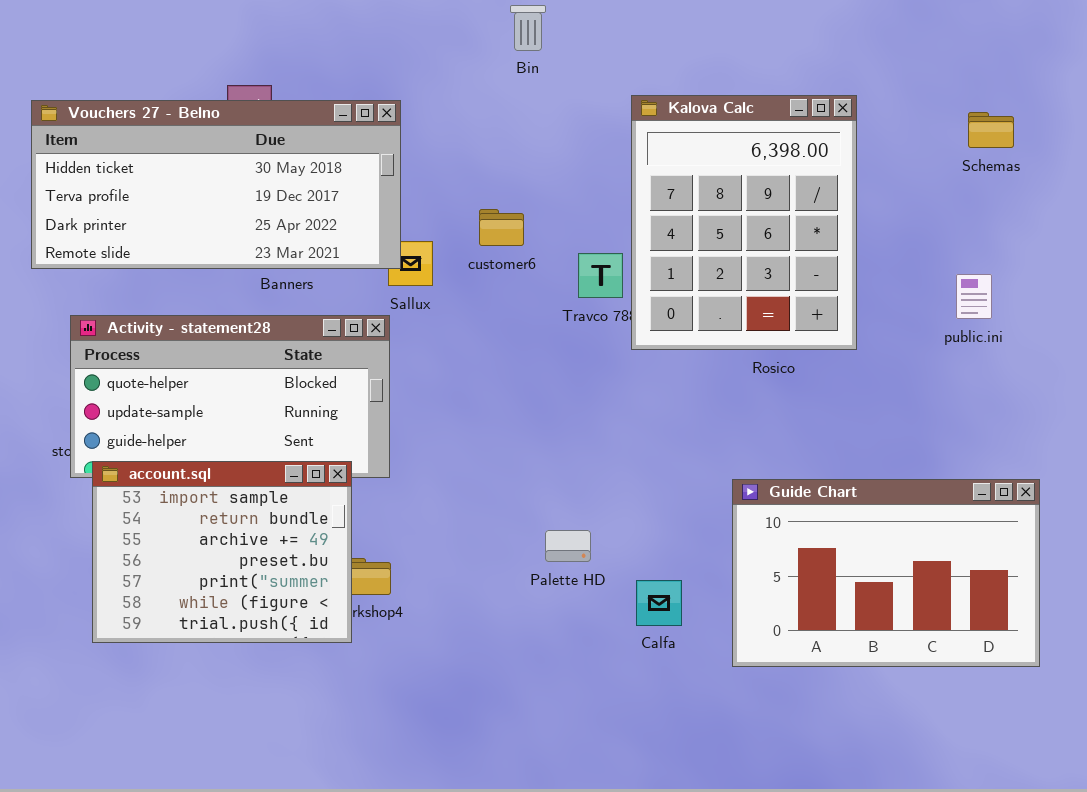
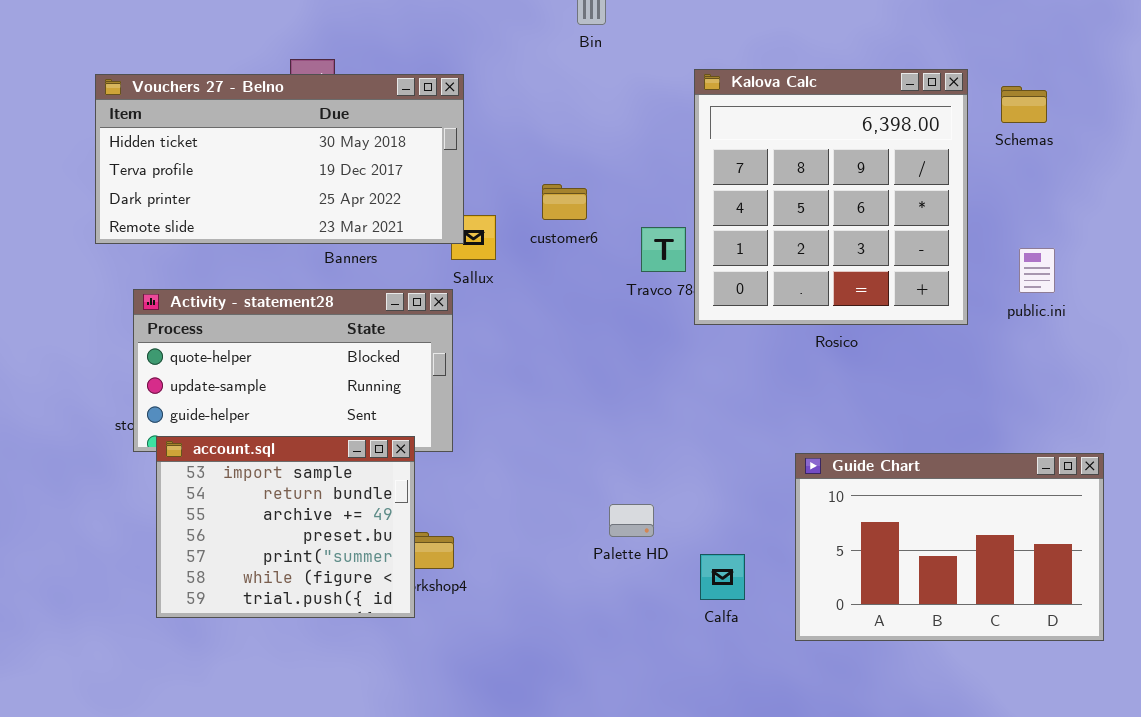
Kalova Calc: [631,95,857,350] -> [694,69,968,325], resized
Schemas: [968,112,1014,148] -> [1001,86,1047,123], moved

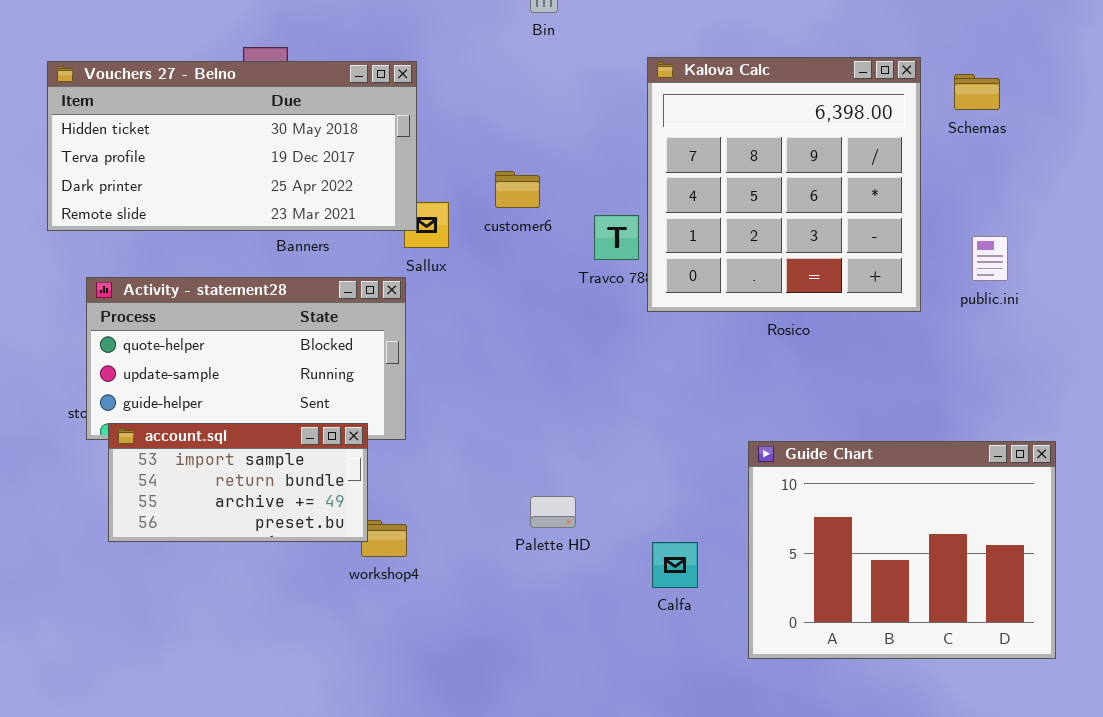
account.sql: [156,436,415,618] -> [108,423,368,542], resized
Guide Chart: [795,453,1104,641] -> [748,441,1056,659], resized
Palette HD: [609,504,654,537] -> [530,496,576,528], moved

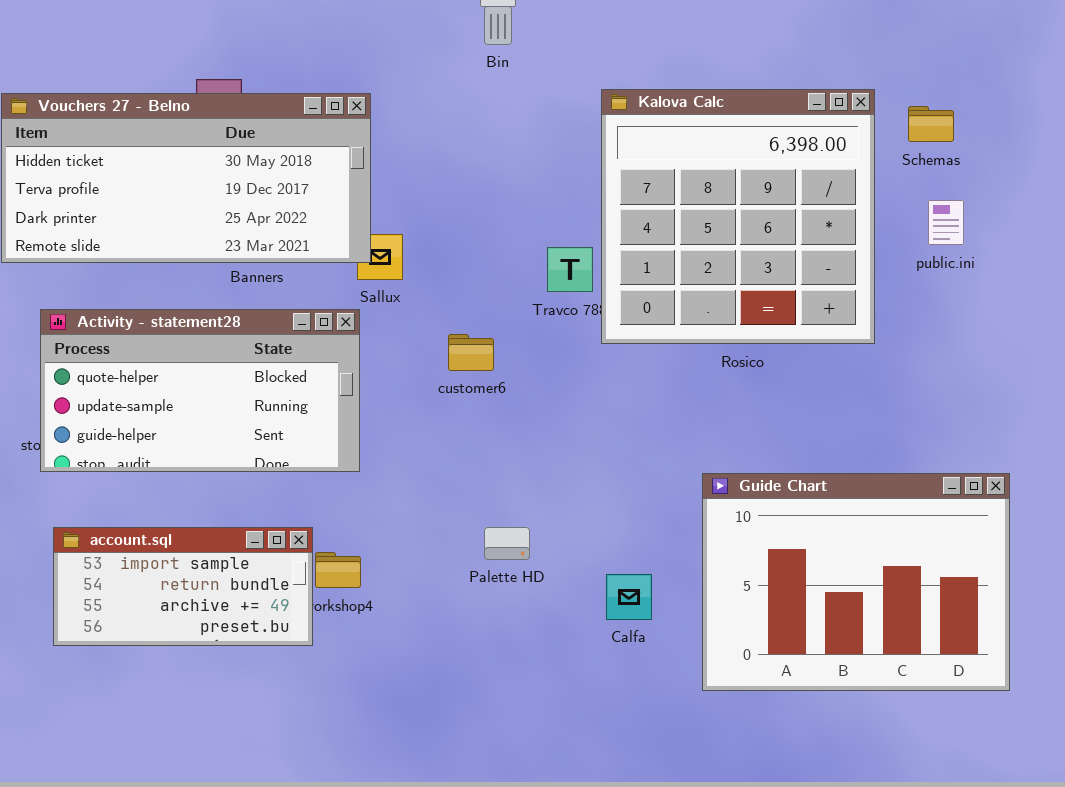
customer6: [495,171,540,208] -> [448,334,494,371], moved
public.ini: [972,236,1008,281] -> [928,200,964,245], moved
account.sql: [108,423,368,542] -> [53,527,313,646], moved

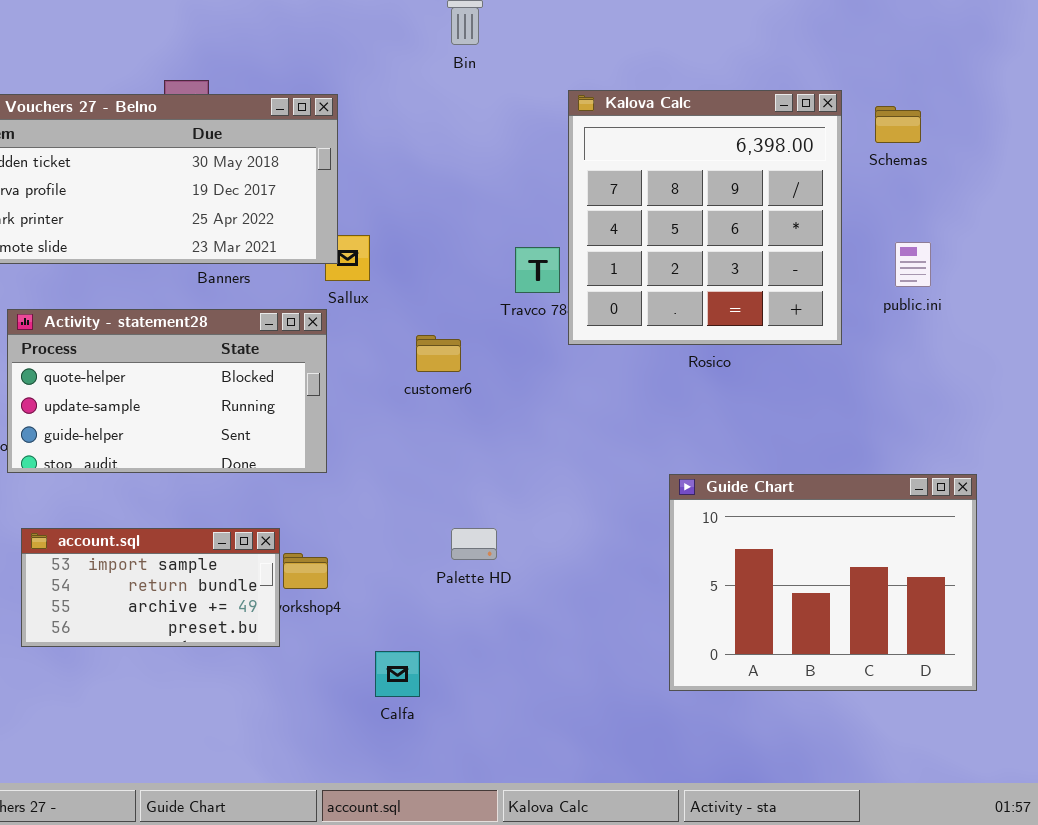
public.ini: [928,200,964,245] -> [895,242,931,287], moved
Calfa: [606,574,652,620] -> [375,651,420,697], moved

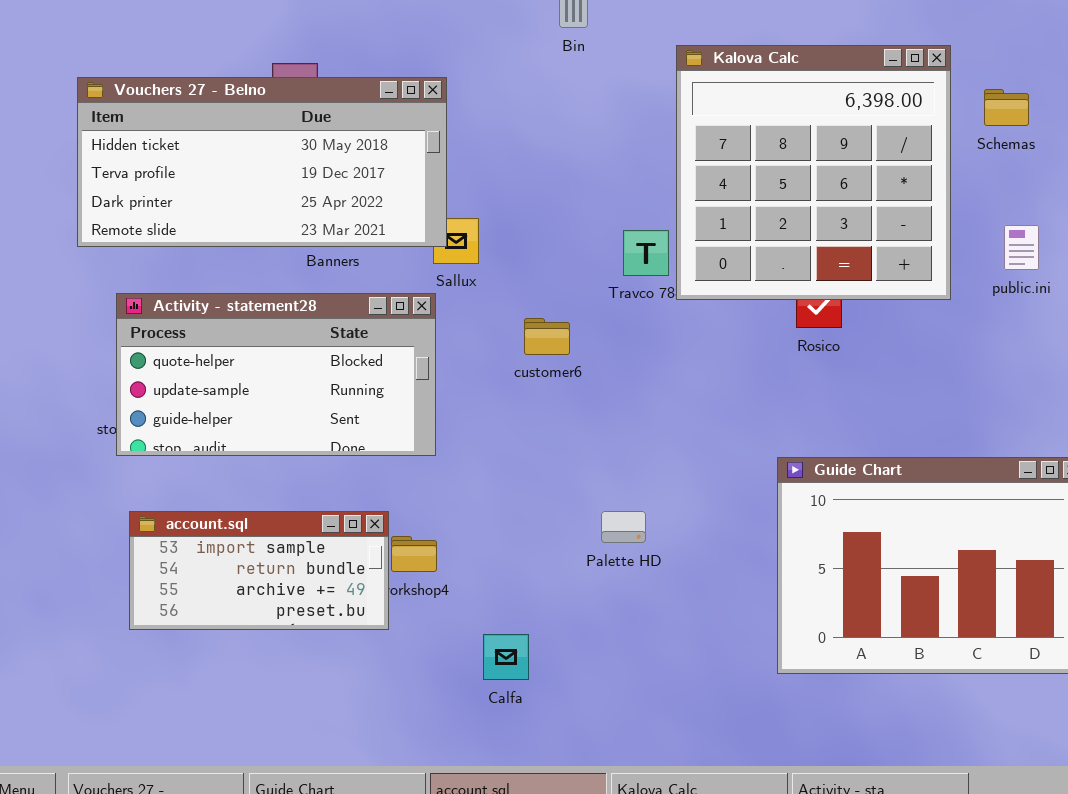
Kalova Calc: [568,90,842,345] -> [676,45,951,300], moved
Palette HD: [451,528,497,560] -> [601,511,646,543], moved

